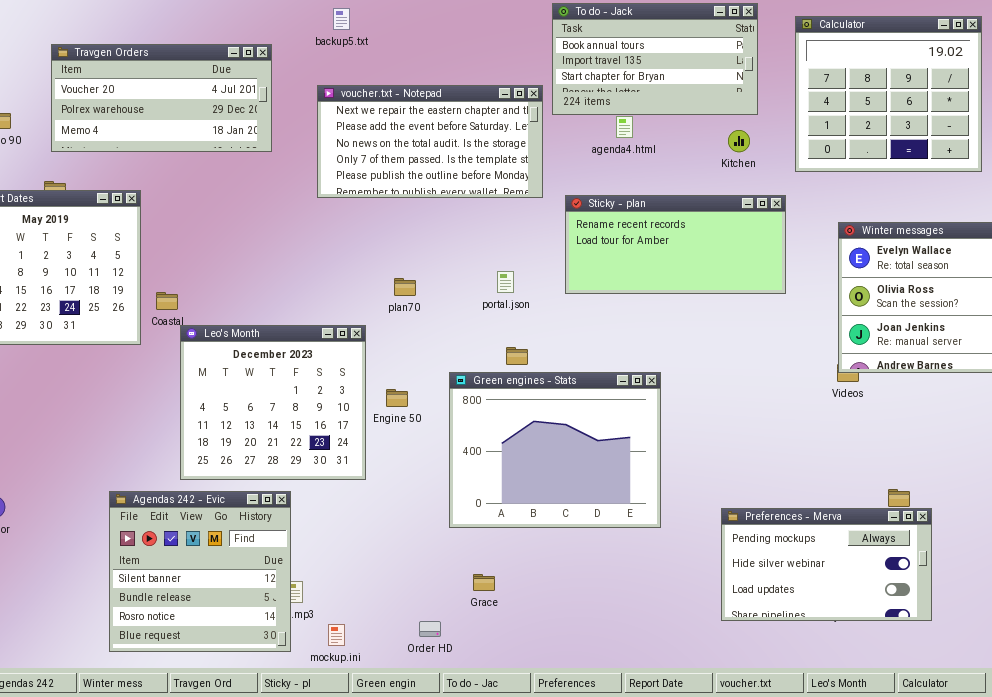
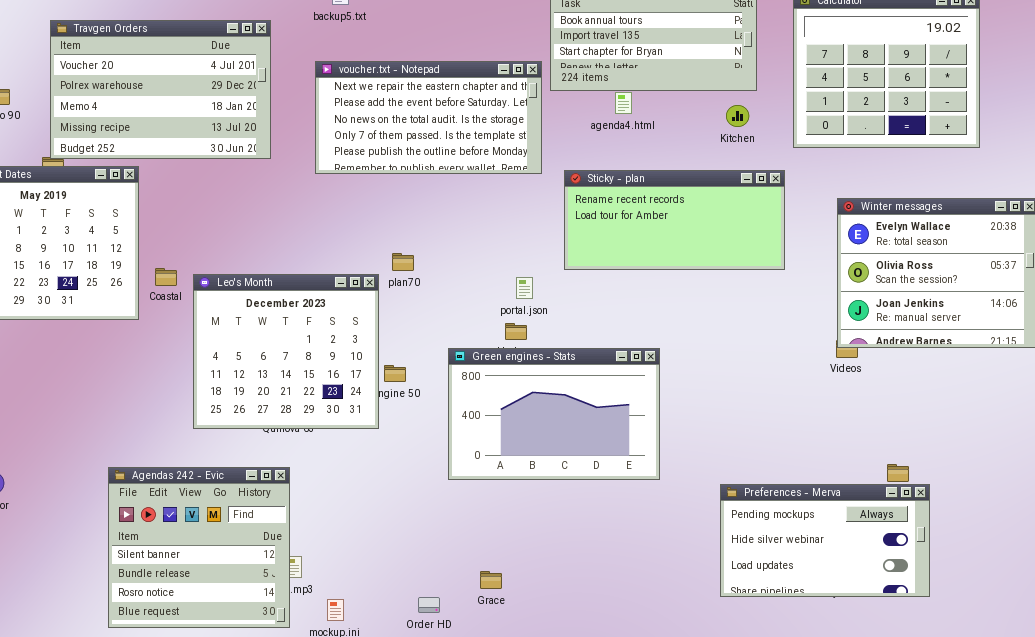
Travgen Orders: [51,44,272,152] -> [50,20,271,159], resized
portal.json: [497,271,514,293] -> [516,277,533,299], moved
Leo's Month: [180,325,366,480] -> [193,274,379,429], moved
Green engines - Stats: [449,372,661,528] -> [448,348,660,480], resized
Grace: [473,574,495,591] -> [480,571,502,589], moved

